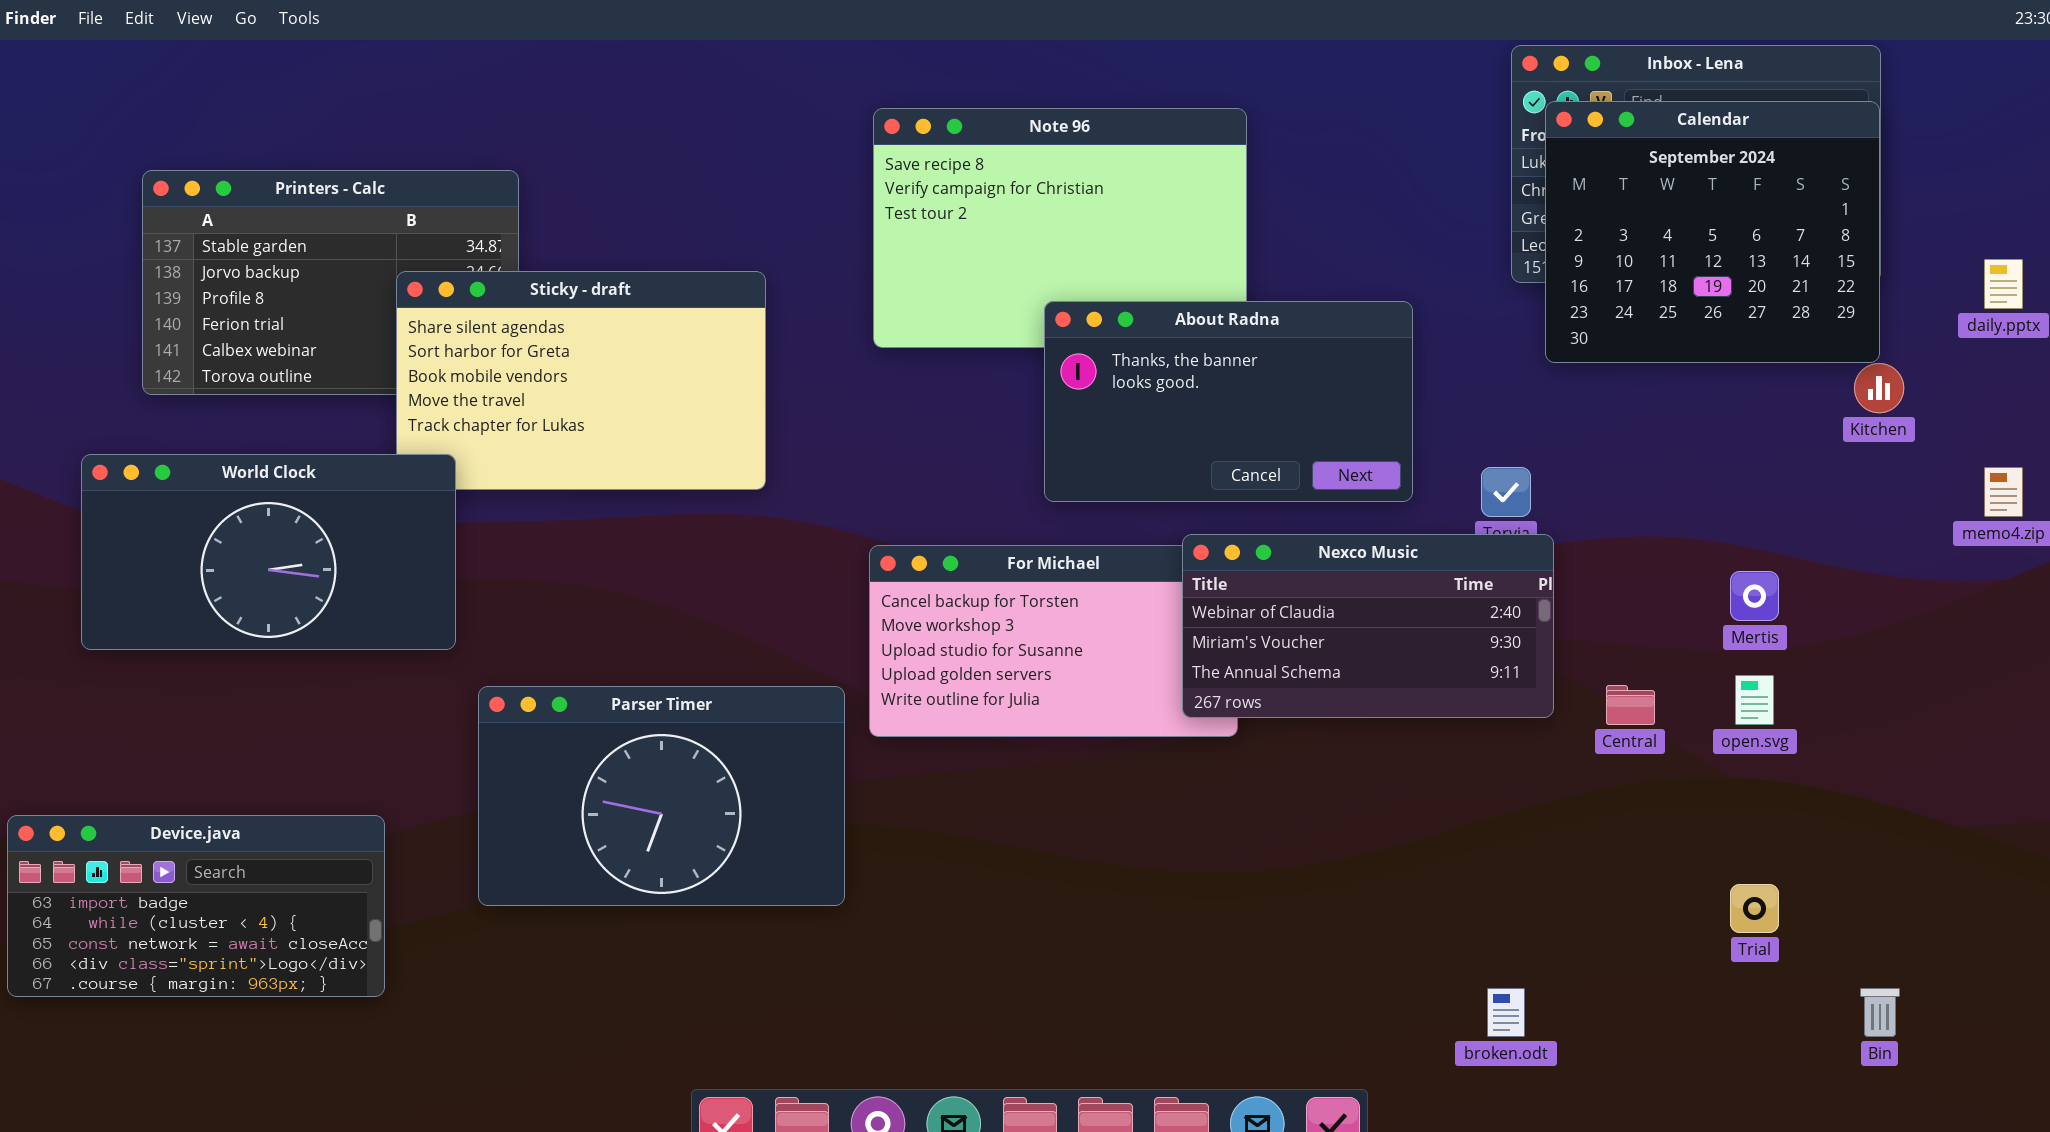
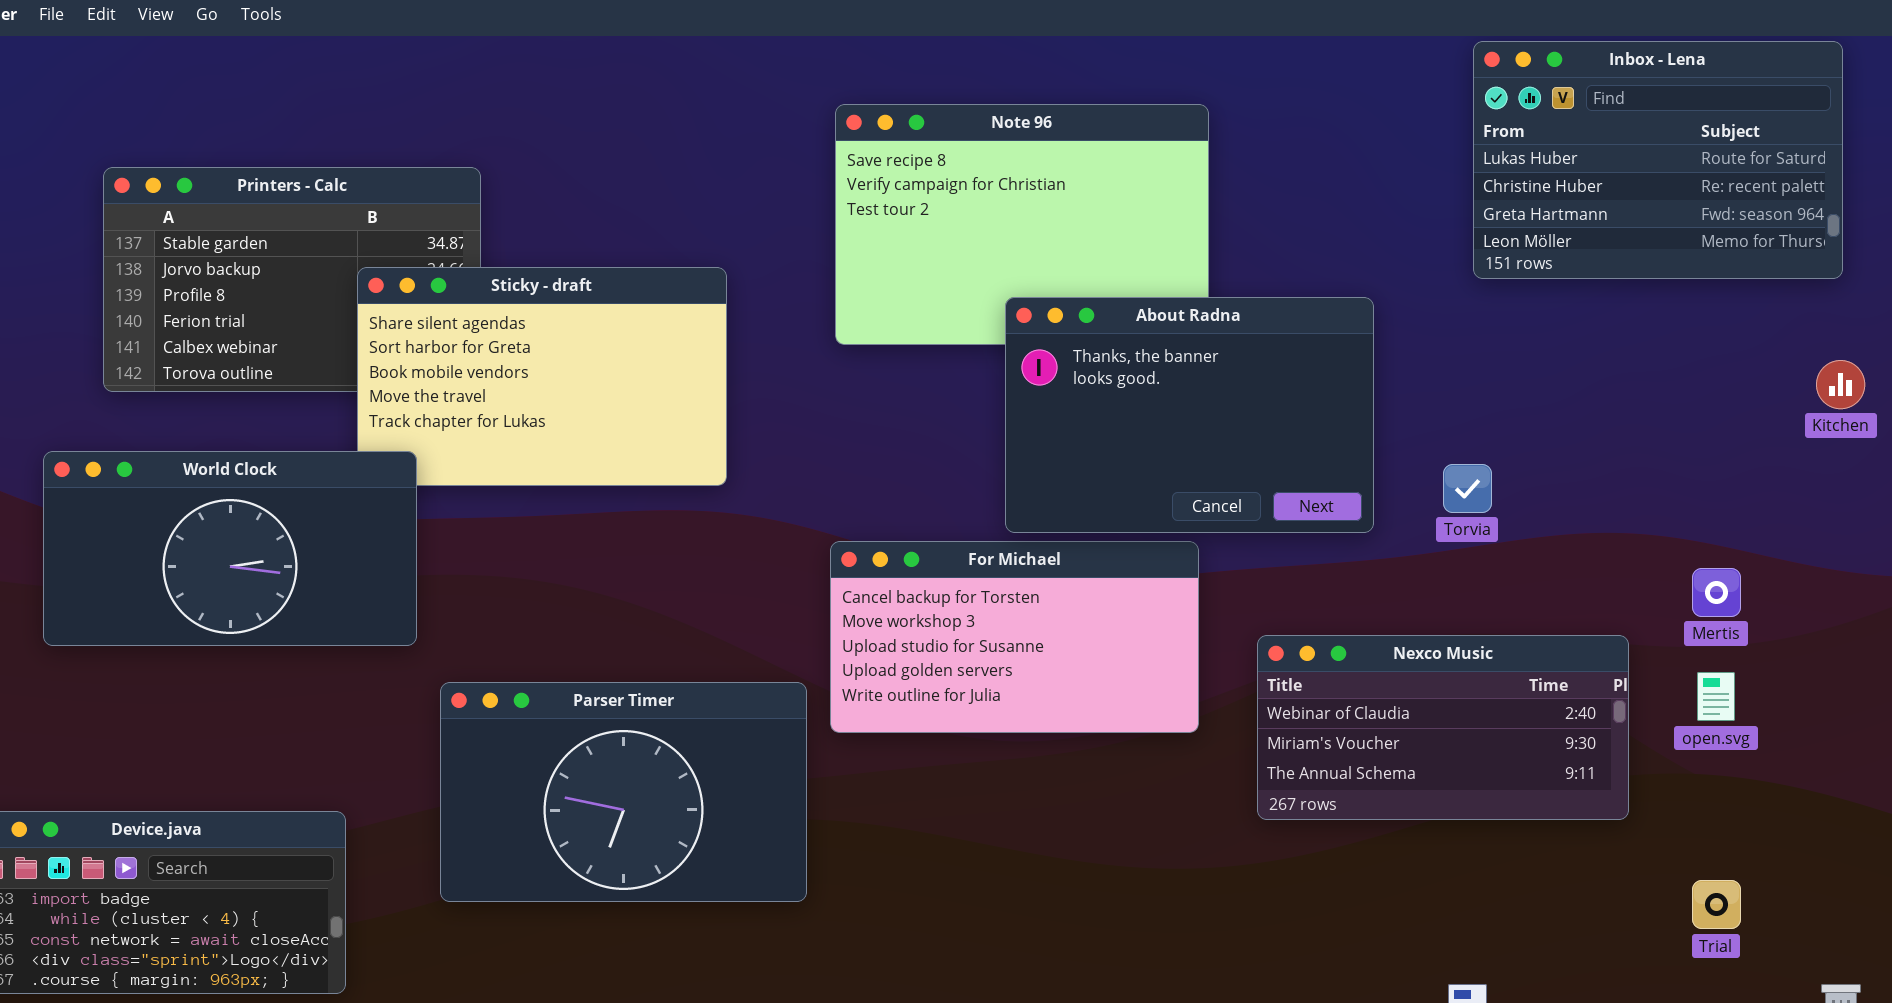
Calendar: [1545,101,1880,363] -> none, closed
About Radna: [1044,301,1413,502] -> [1005,297,1374,533], resized
Nexco Music: [1182,534,1554,718] -> [1257,635,1629,820], moved

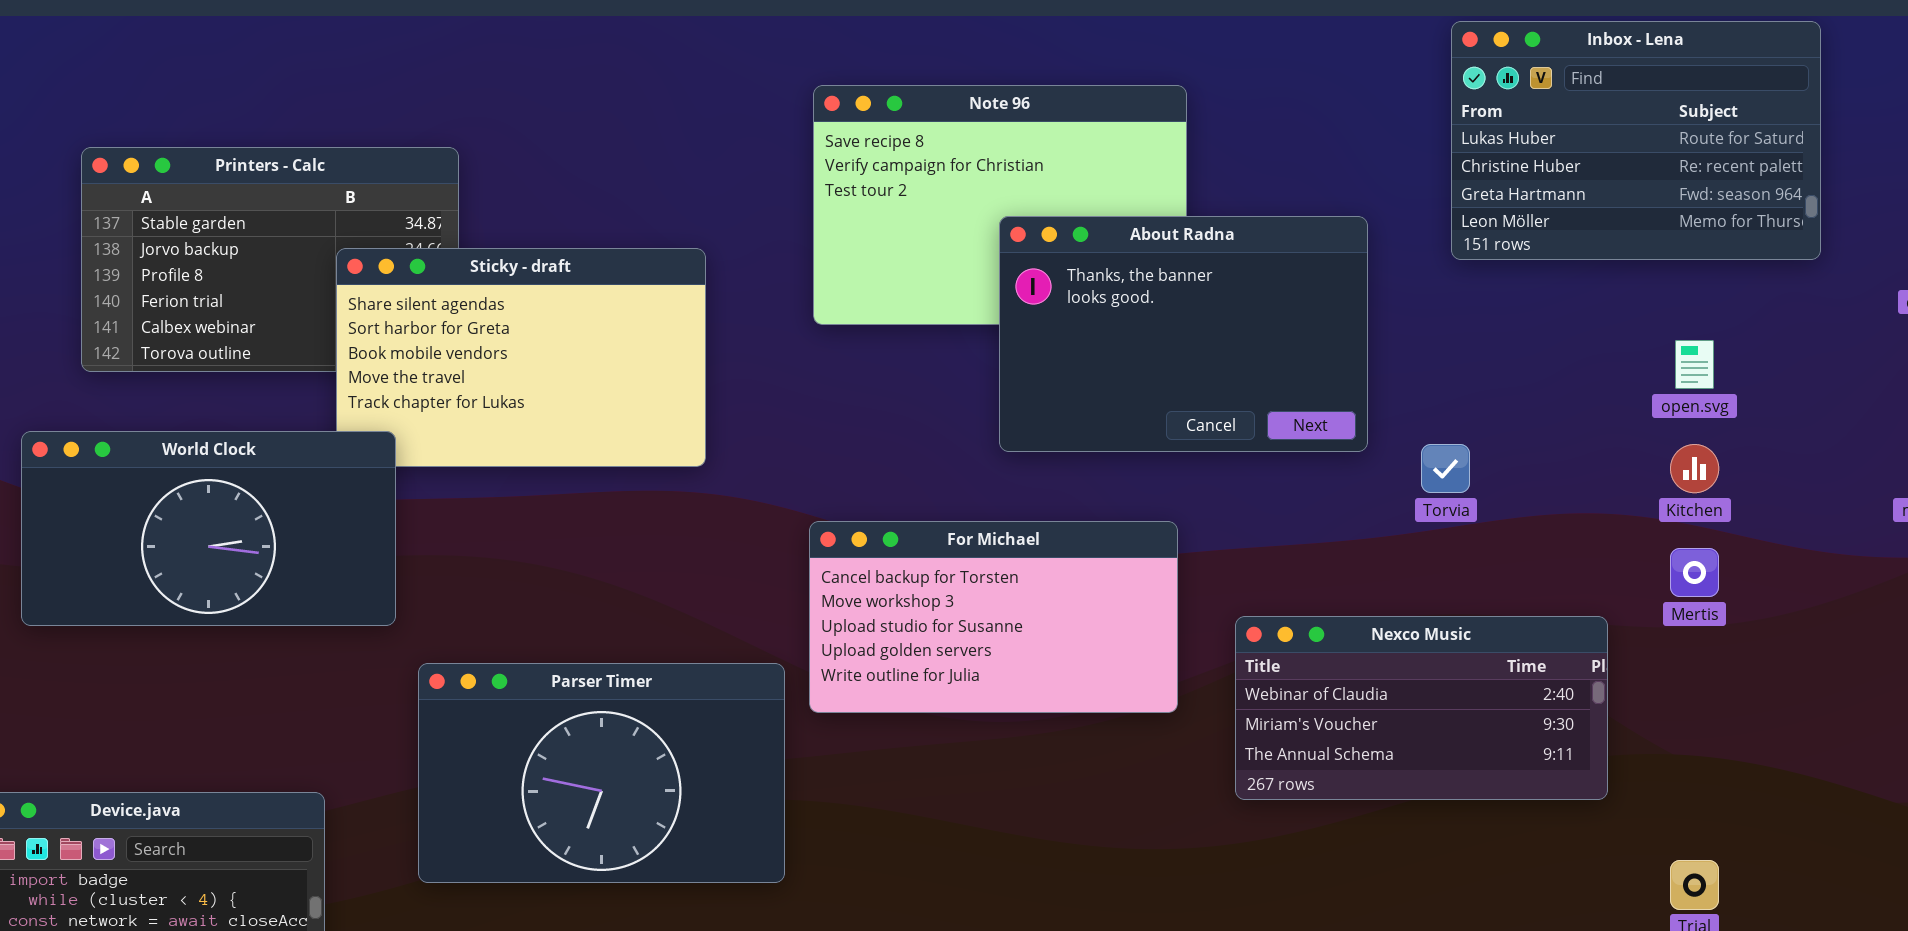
About Radna: [1005,297,1374,533] -> [999,216,1368,452], moved
Kitchen: [1816,360,1865,409] -> [1670,444,1719,493], moved
open.svg: [1697,672,1735,721] -> [1675,340,1714,389], moved

